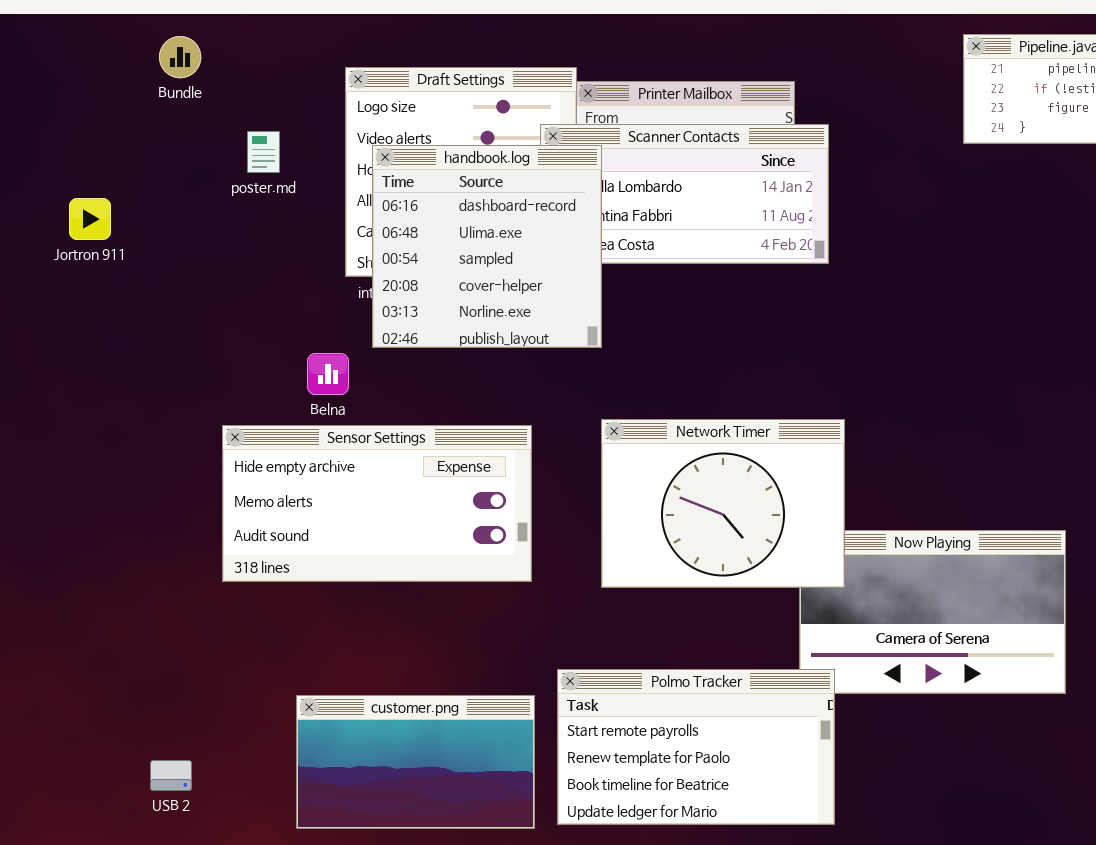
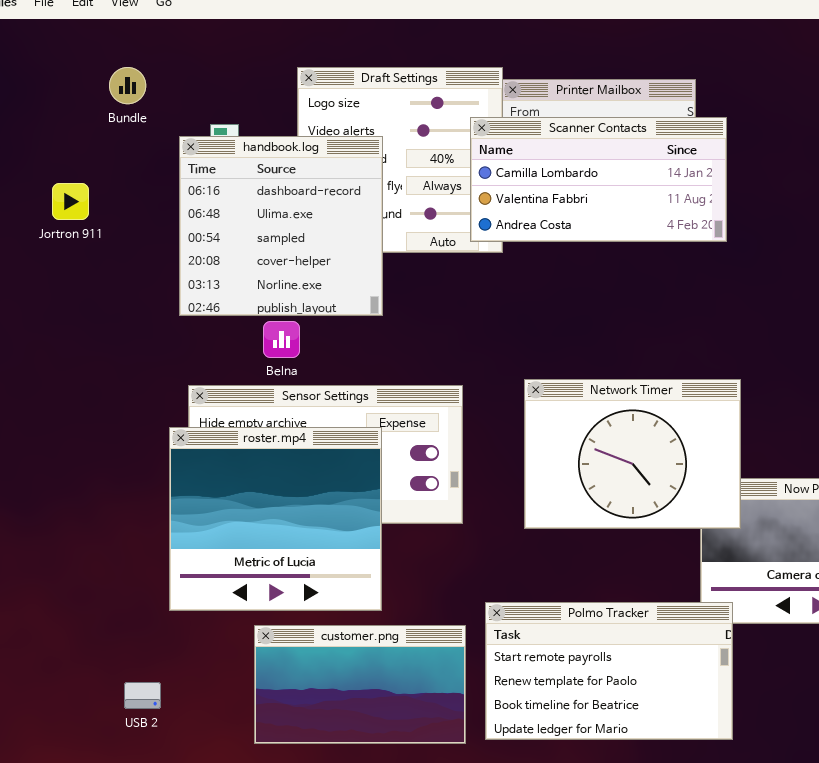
Bundle: [159,36,201,78] -> [109,67,146,104], moved
handbook.log: [372,145,602,348] -> [179,136,383,316], moved
roster.mp4: none -> [169,427,382,611], opened

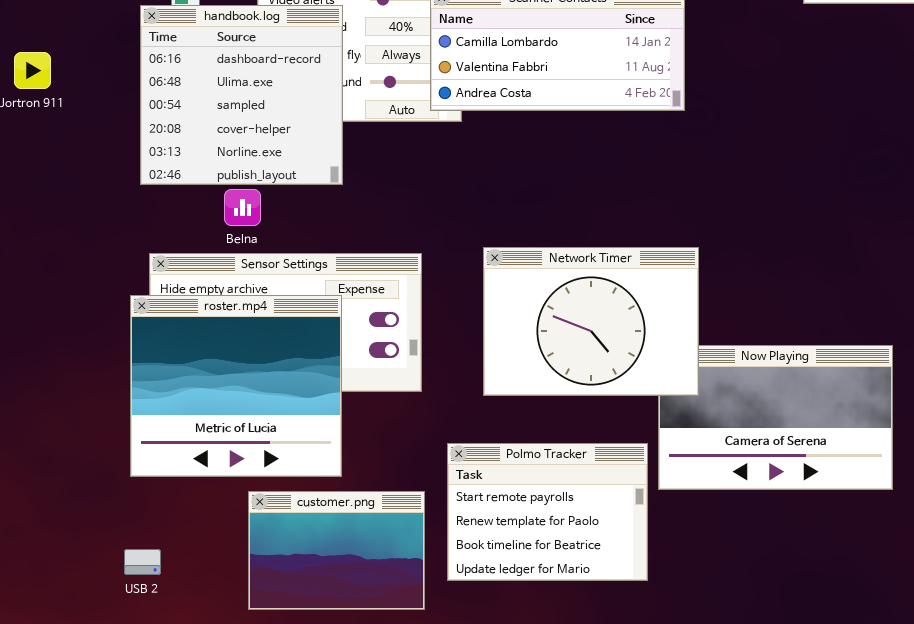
Polmo Tracker: [485,602,733,740] -> [447,443,648,581], moved, resized
customer.png: [254,625,466,744] -> [248,491,425,610], resized
USB 2: [124,682,161,709] -> [124,549,161,575], moved

